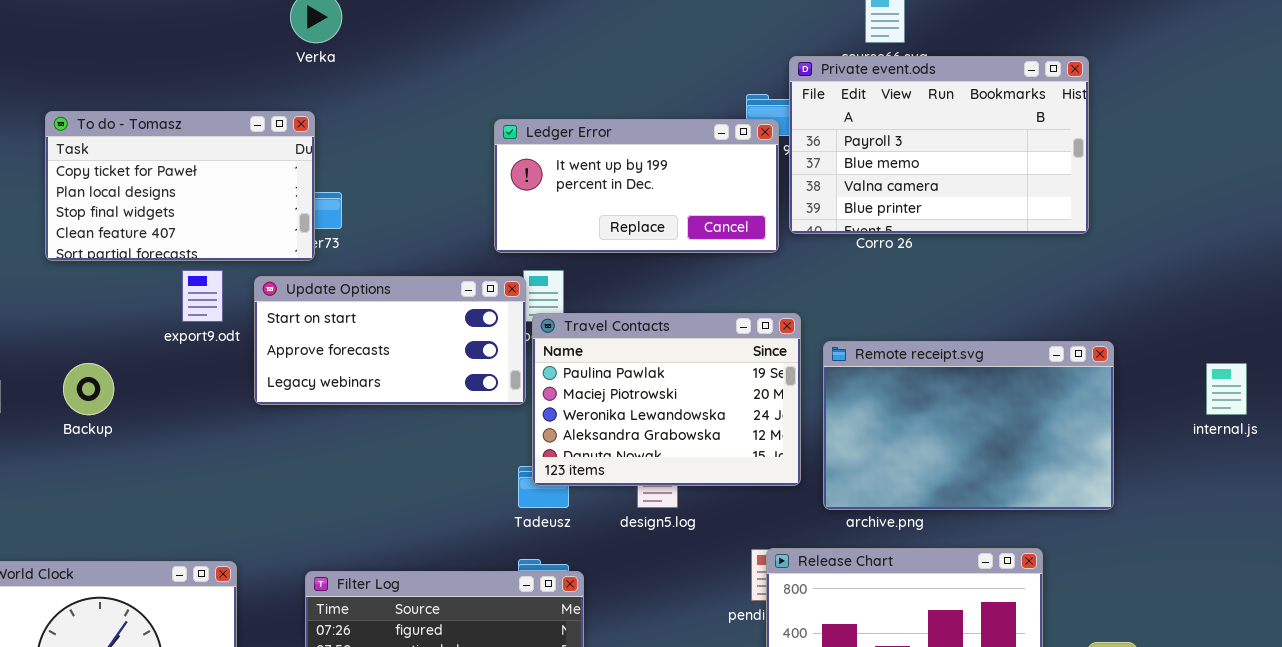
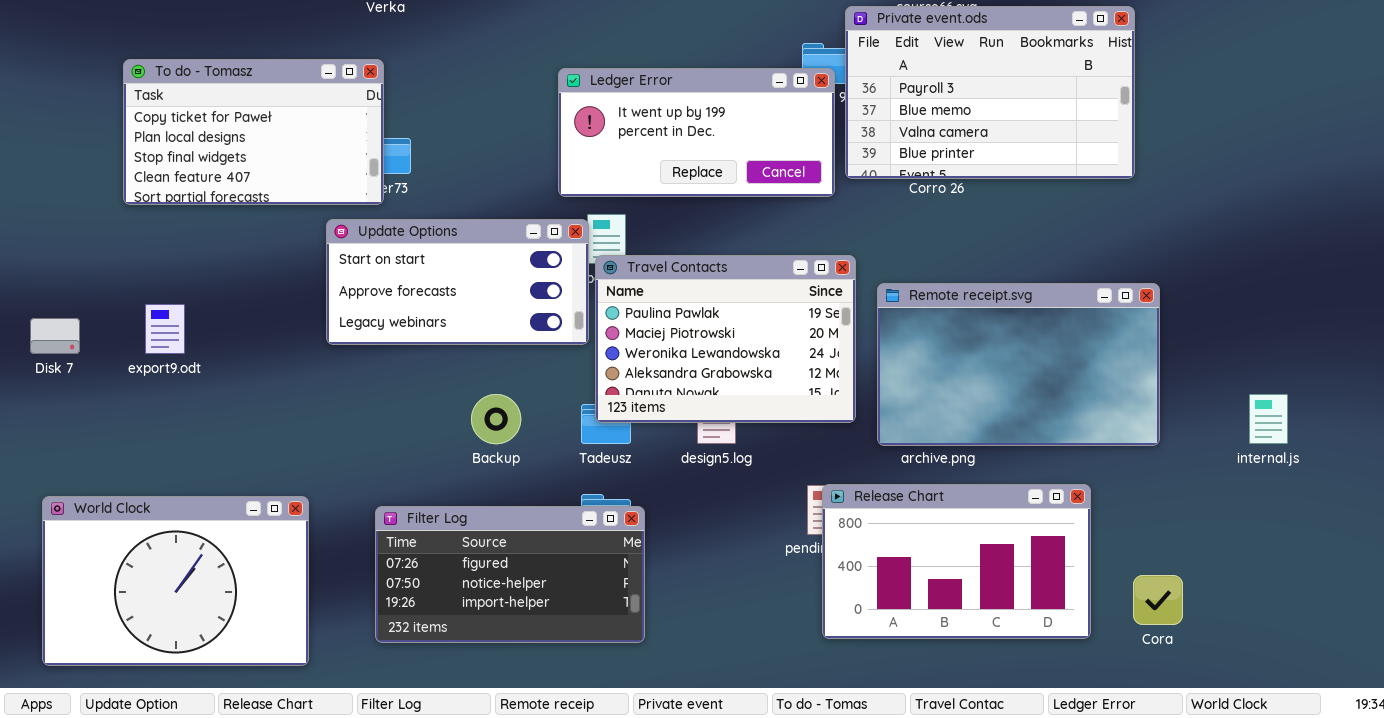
export9.odt: [182,270,223,322] -> [145,304,185,354], moved
Backup: [63,363,114,415] -> [471,394,521,444], moved
internal.js: [1206,363,1247,415] -> [1249,394,1288,444], moved

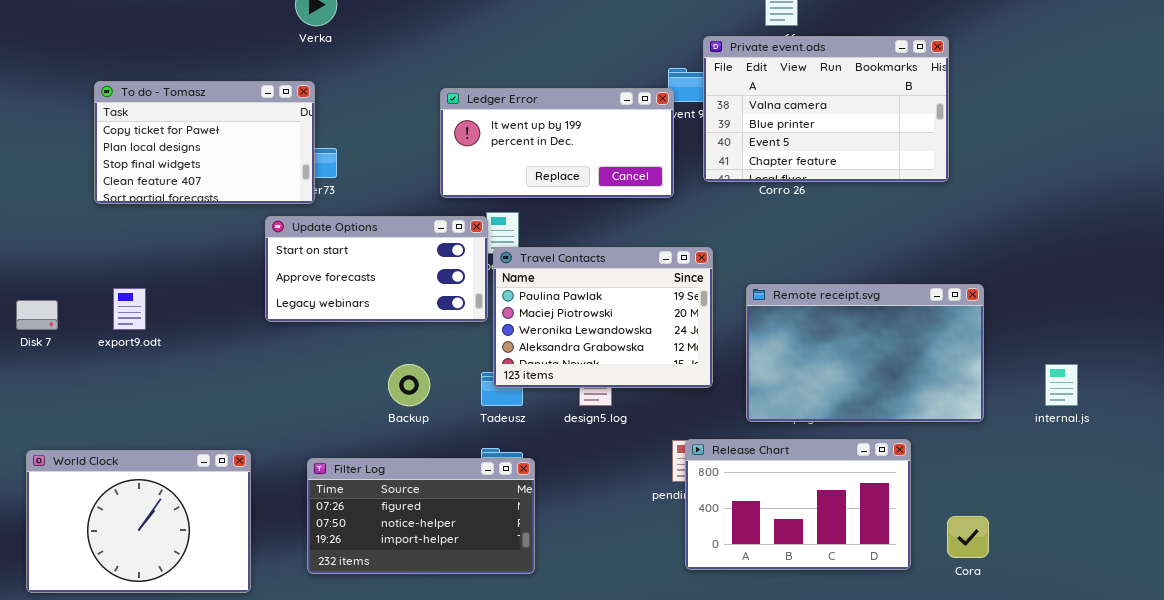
Private event.ods: [845,6,1135,179] -> [703,36,949,182], scrolled down 2 rows
Ledger Error: [558,68,835,197] -> [440,88,674,198], moved
Remote receipt.svg: [877,283,1160,446] -> [746,284,984,422], moved

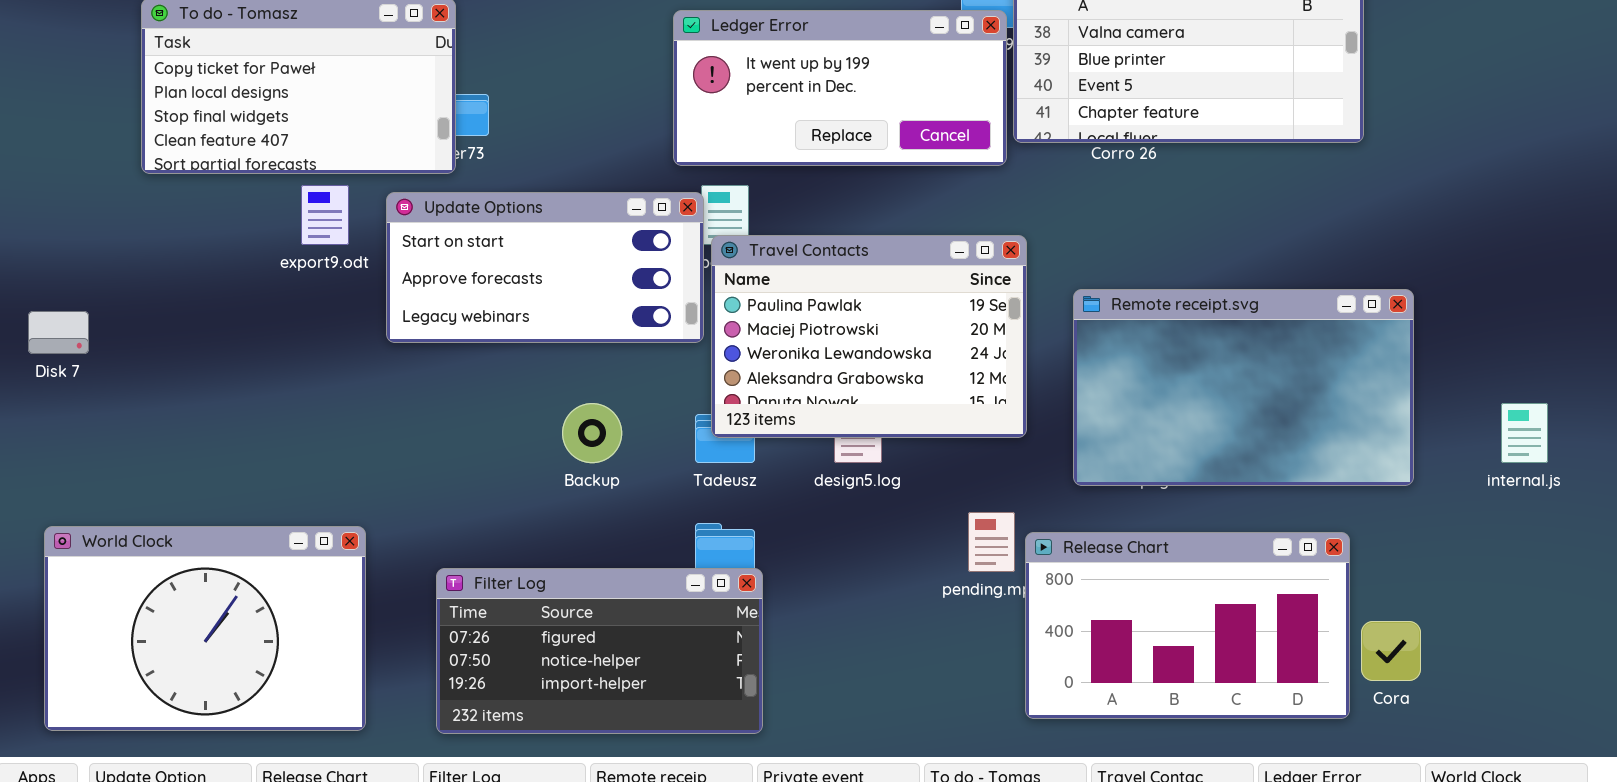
Ledger Error: [440,88,674,198] -> [673,10,1007,166], moved
export9.odt: [113,288,146,330] -> [301,185,349,245], moved
Release Chart: [685,439,911,570] -> [1025,532,1350,719], moved
Filter Log: [307,458,535,574] -> [436,568,763,734], moved

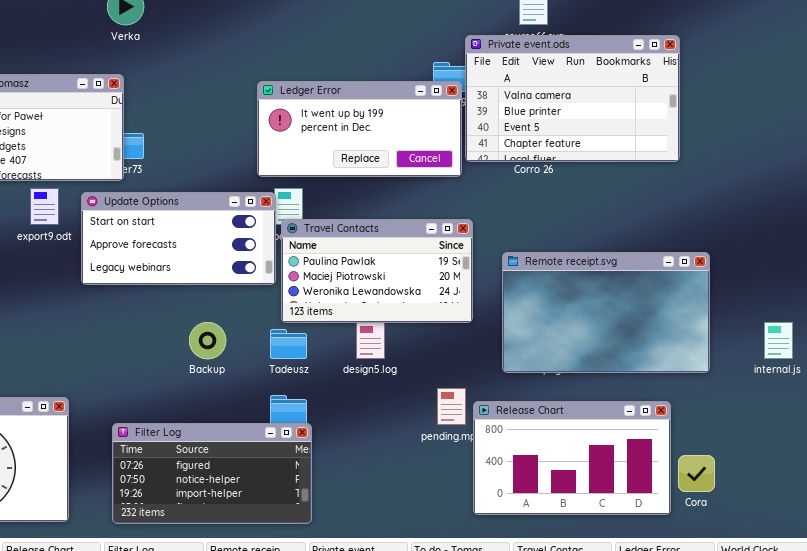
Travel Contacts: [711,235,1027,438] -> [281,219,473,323], resized

